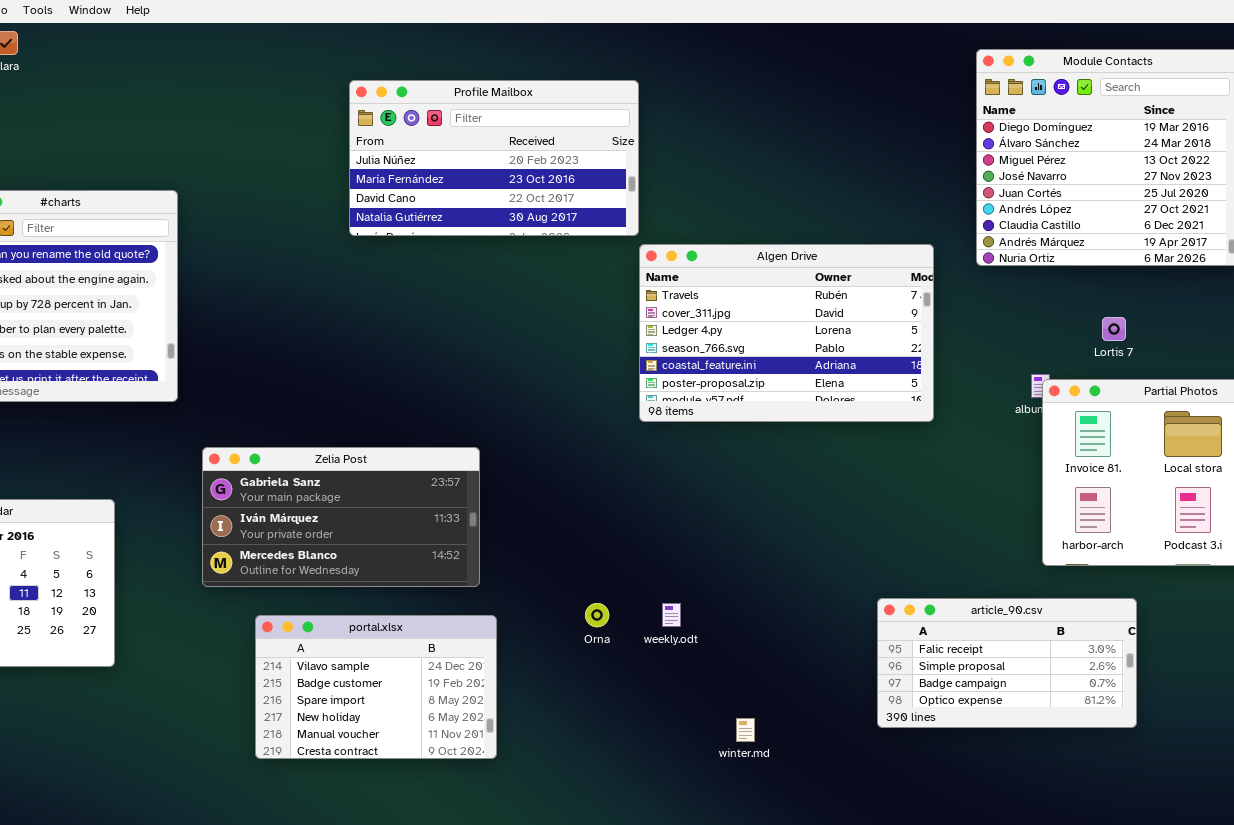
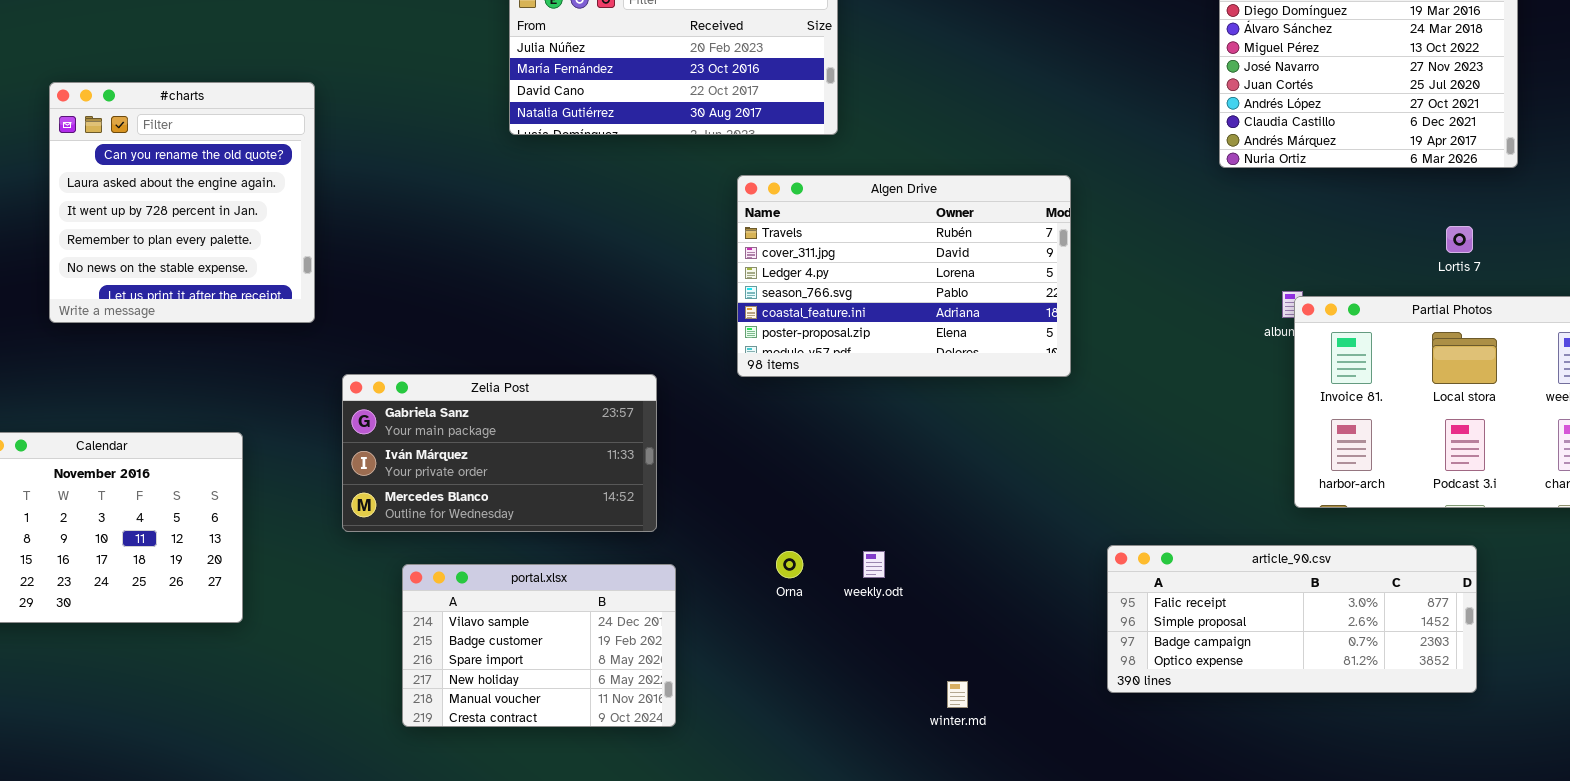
Algen Drive: [639,244,934,422] -> [737,175,1071,377], moved
Lortis 7: [1102,317,1126,341] -> [1446,226,1473,253], moved
article_90.csv: [877,598,1137,728] -> [1107,545,1477,693], resized

